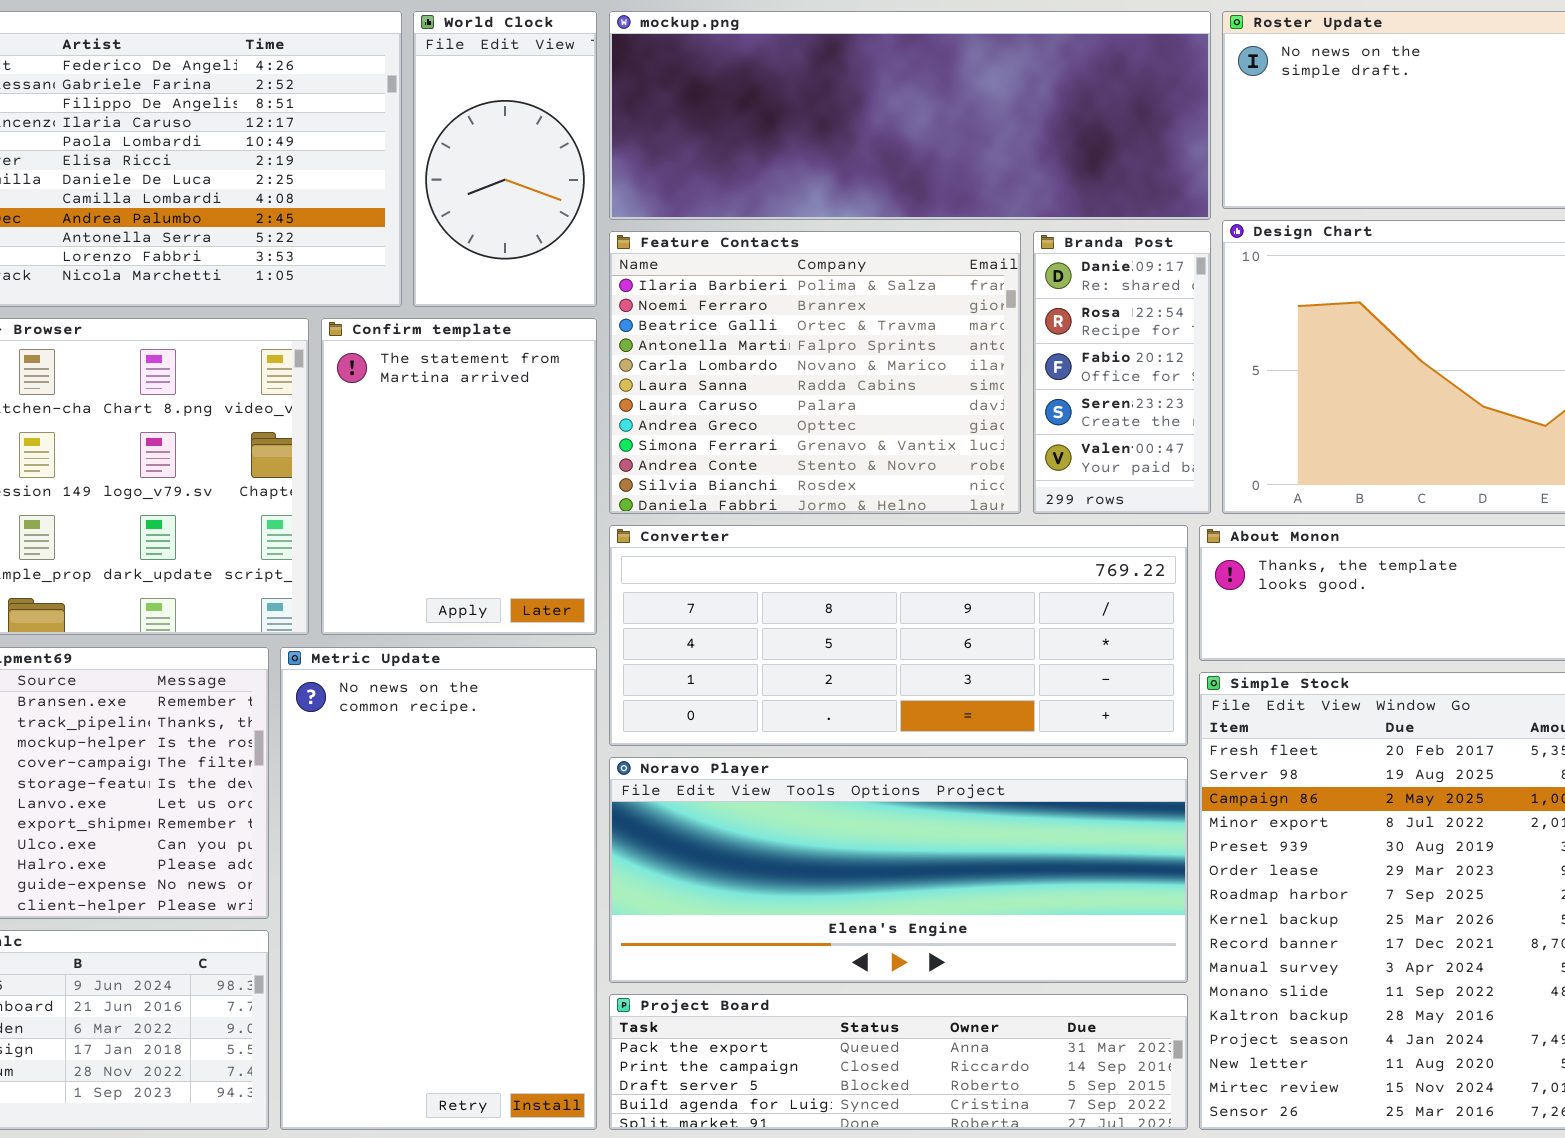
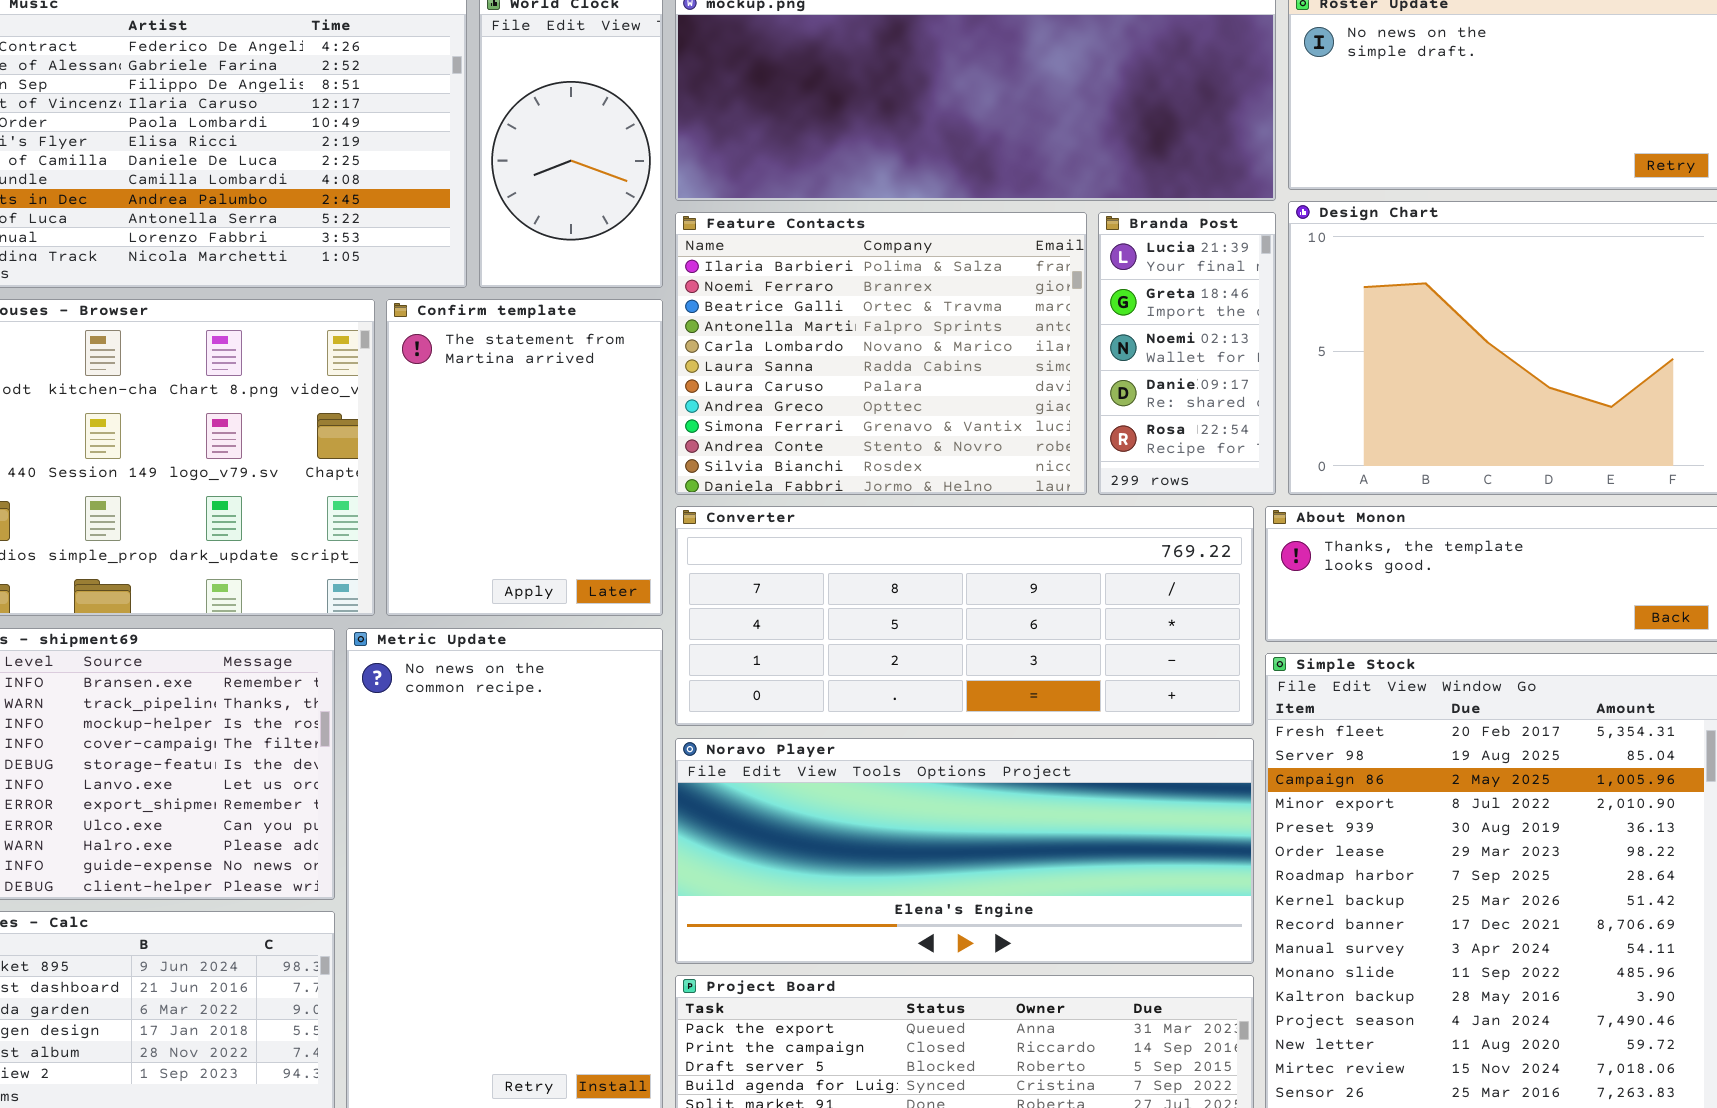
Branda Post: [1033,231,1211,514] -> [1098,212,1276,495], scrolled up 3 rows

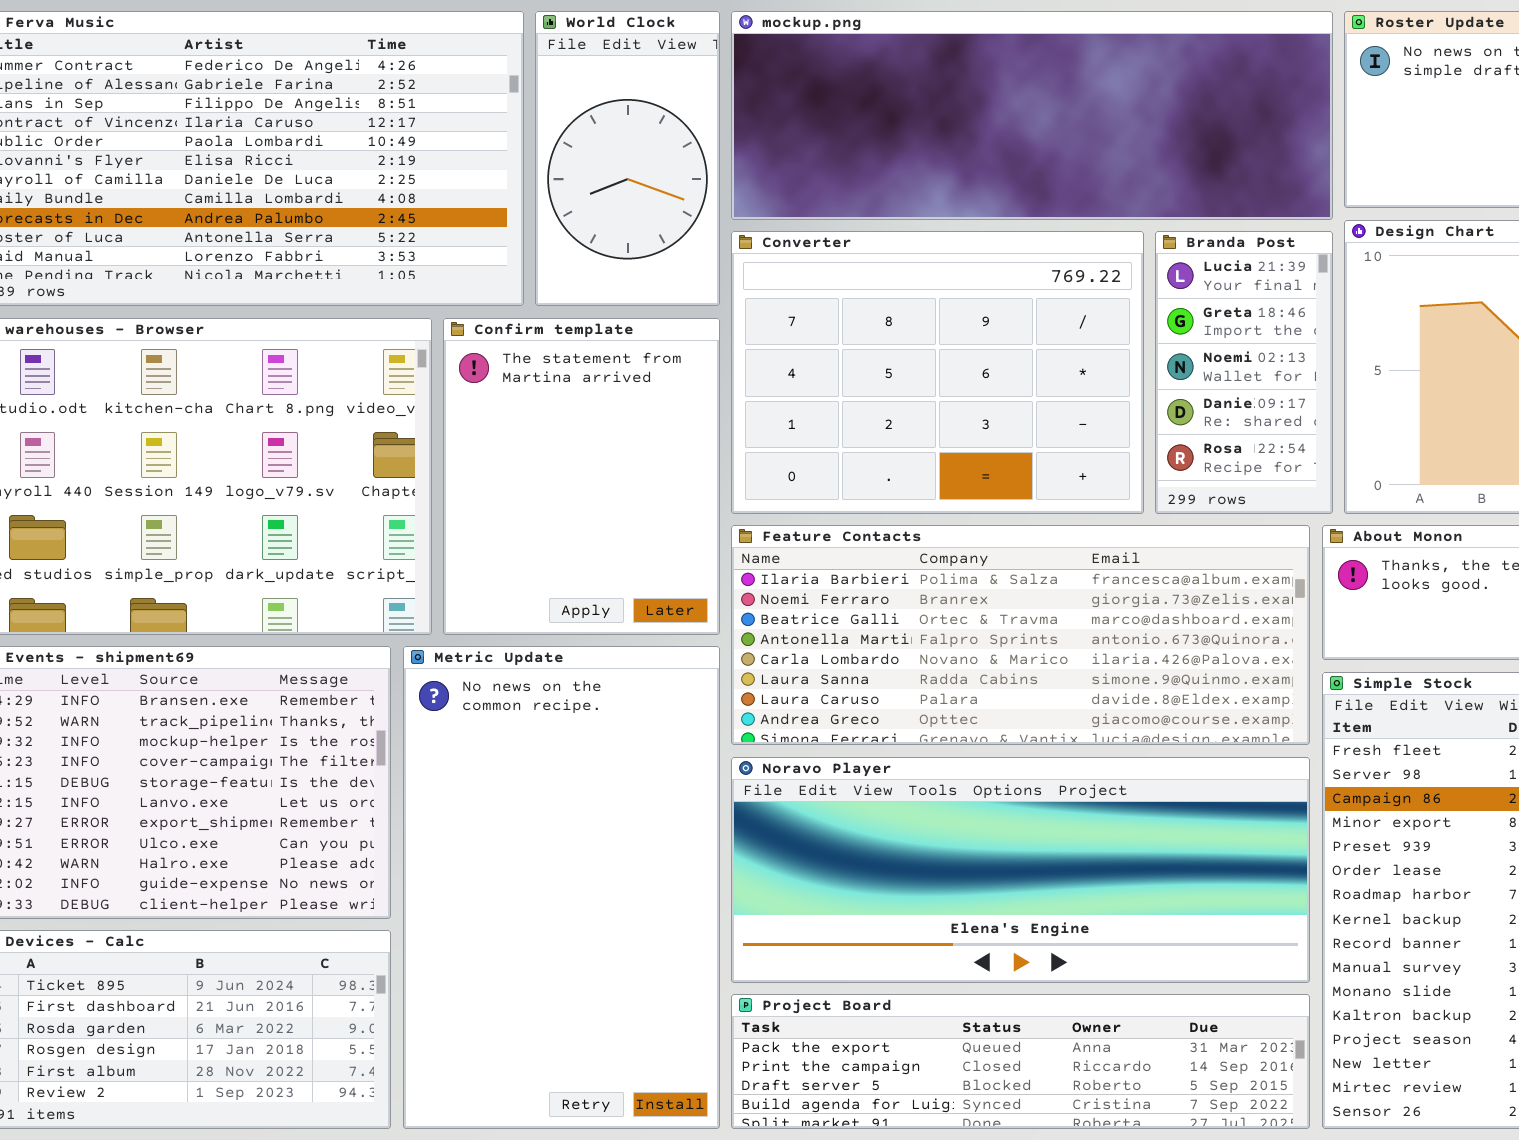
Feature Contacts: [675,212,1087,495] -> [731,525,1310,745], moved, resized
Converter: [675,506,1254,726] -> [731,231,1144,514], moved, resized

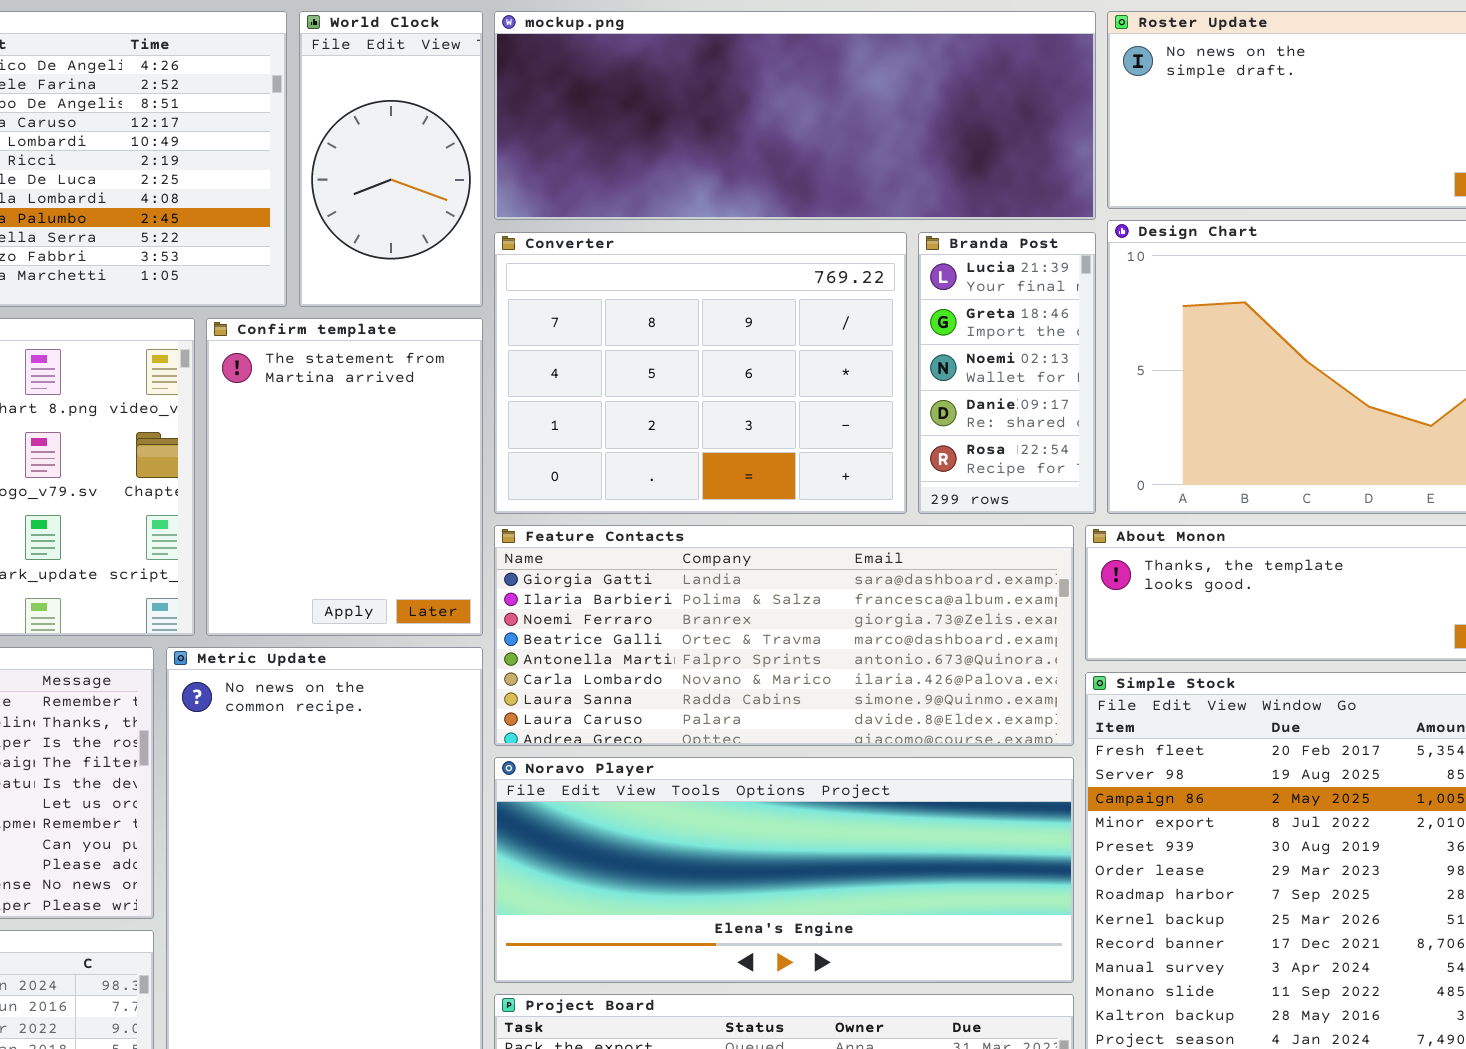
Feature Contacts: [731,525,1310,745] -> [494,525,1074,746], scrolled up 1 row

